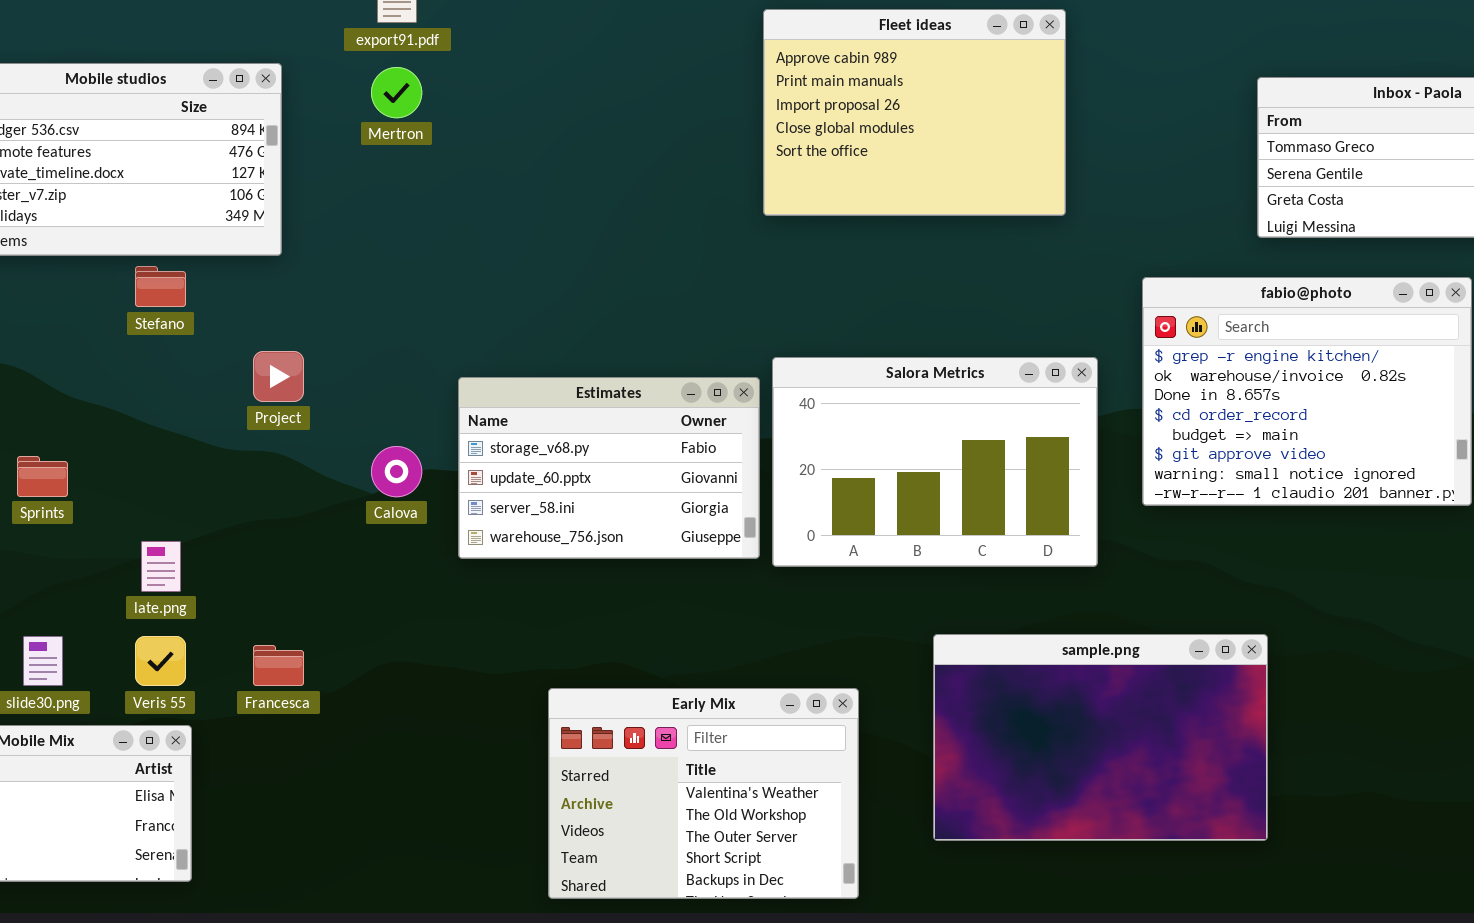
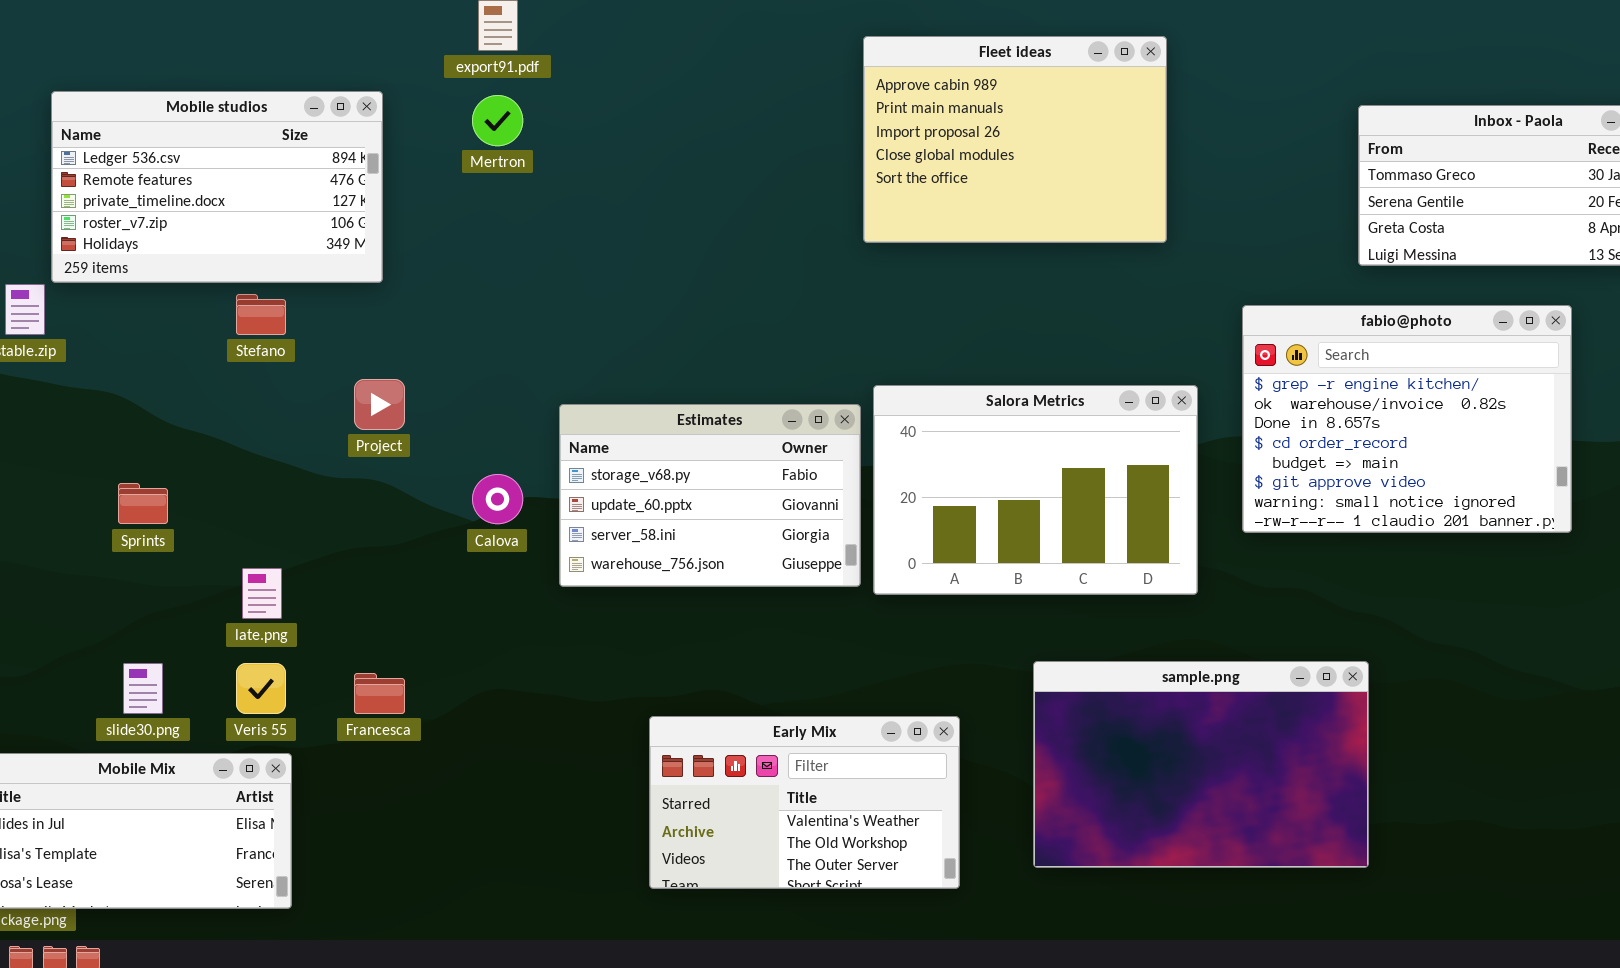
Early Mix: [548,688,859,899] -> [649,716,960,889], resized

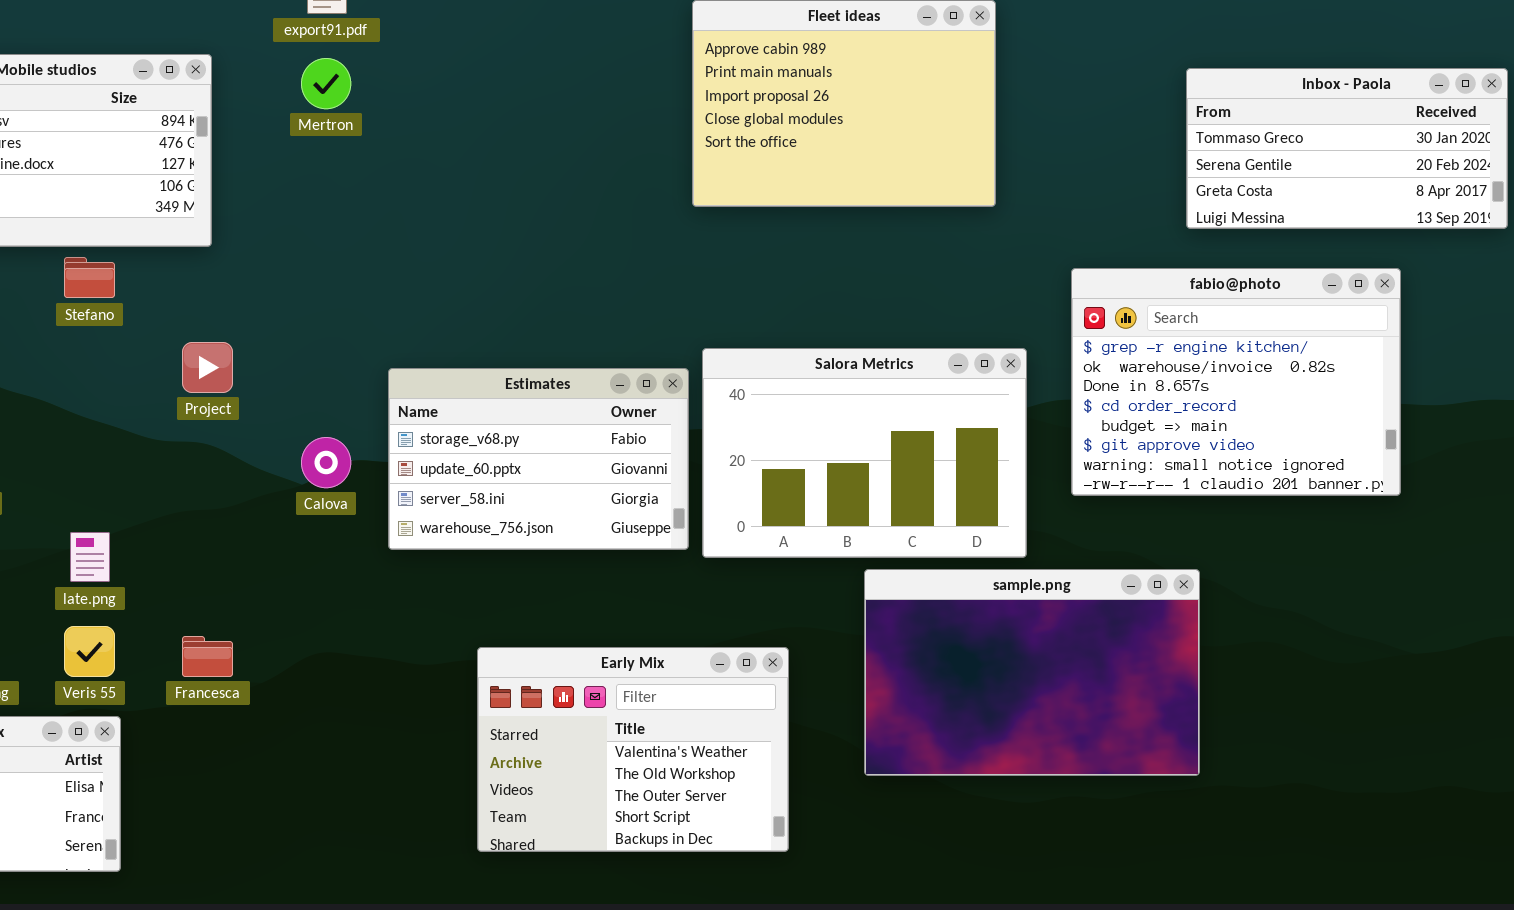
sample.png: [1033,661,1369,868] -> [864,569,1200,776], moved
Early Mix: [649,716,960,889] -> [477,647,789,852], resized

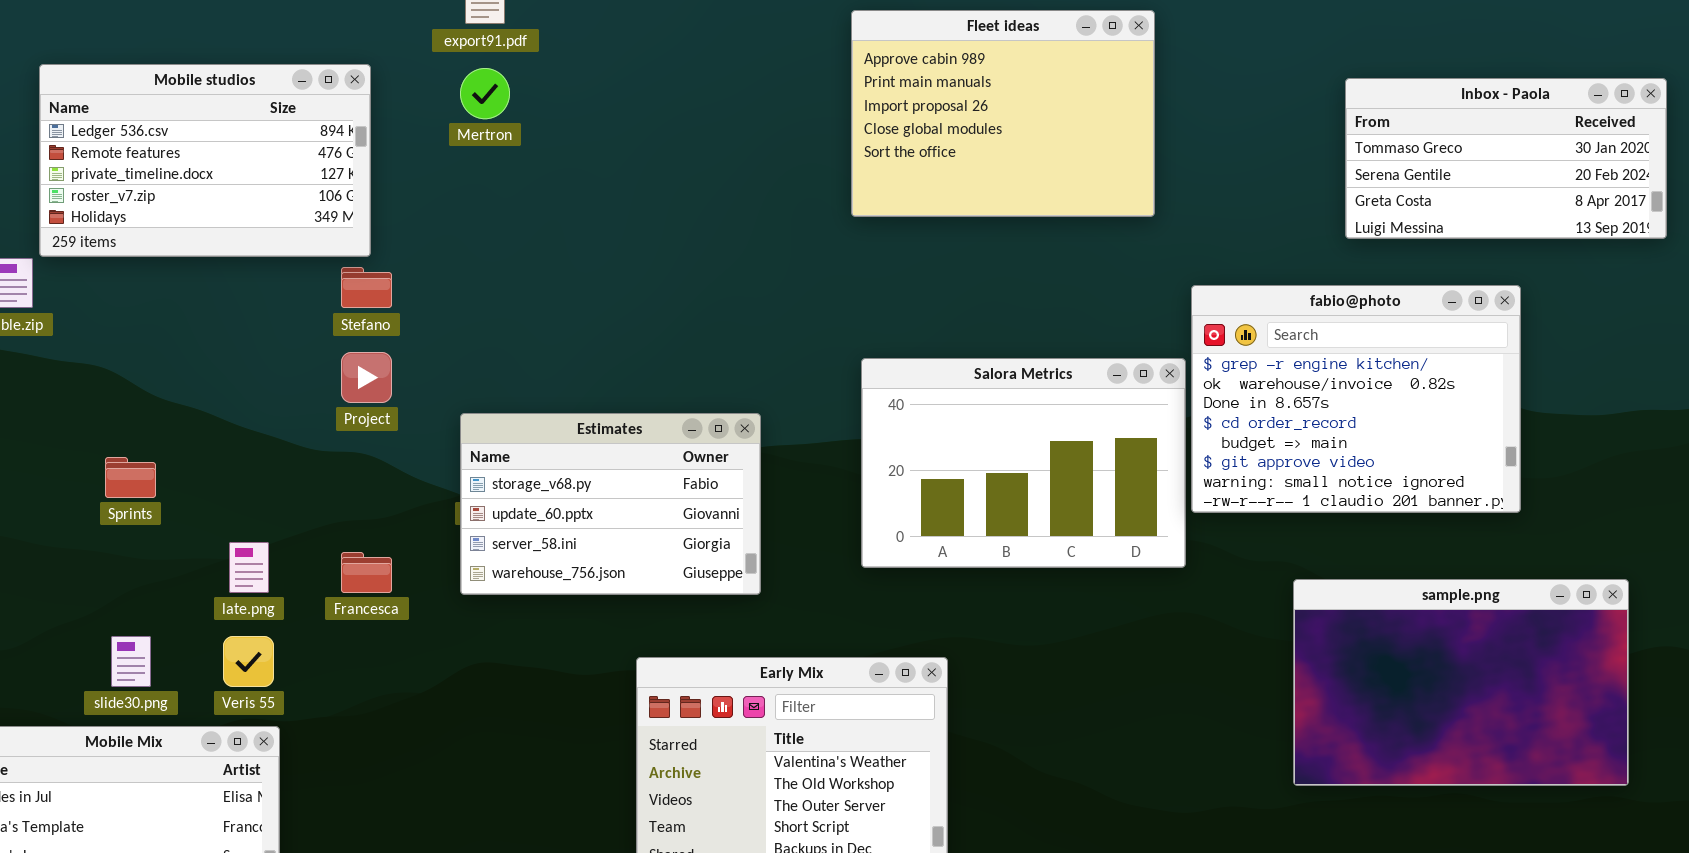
Stefano: [64,257,115,298] -> [341,267,392,308], moved
fabio@photo: [1071,268,1401,496] -> [1191,285,1521,513], moved
Estimates: [388,368,689,550] -> [460,413,761,595], moved
sample.png: [864,569,1200,776] -> [1293,579,1629,786], moved
Francesca: [182,636,233,677] -> [341,552,392,593], moved

